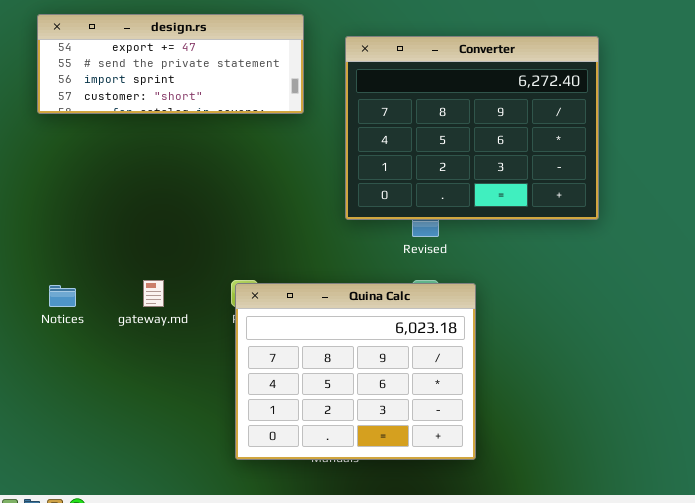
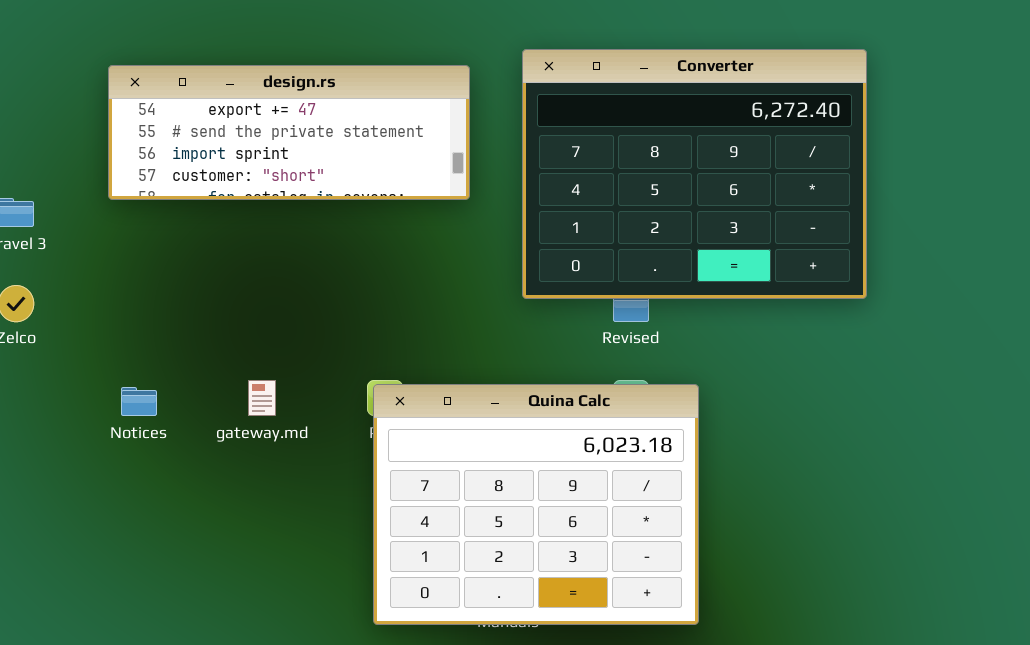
design.rs: [37,14,304,114] -> [108,65,470,200], moved

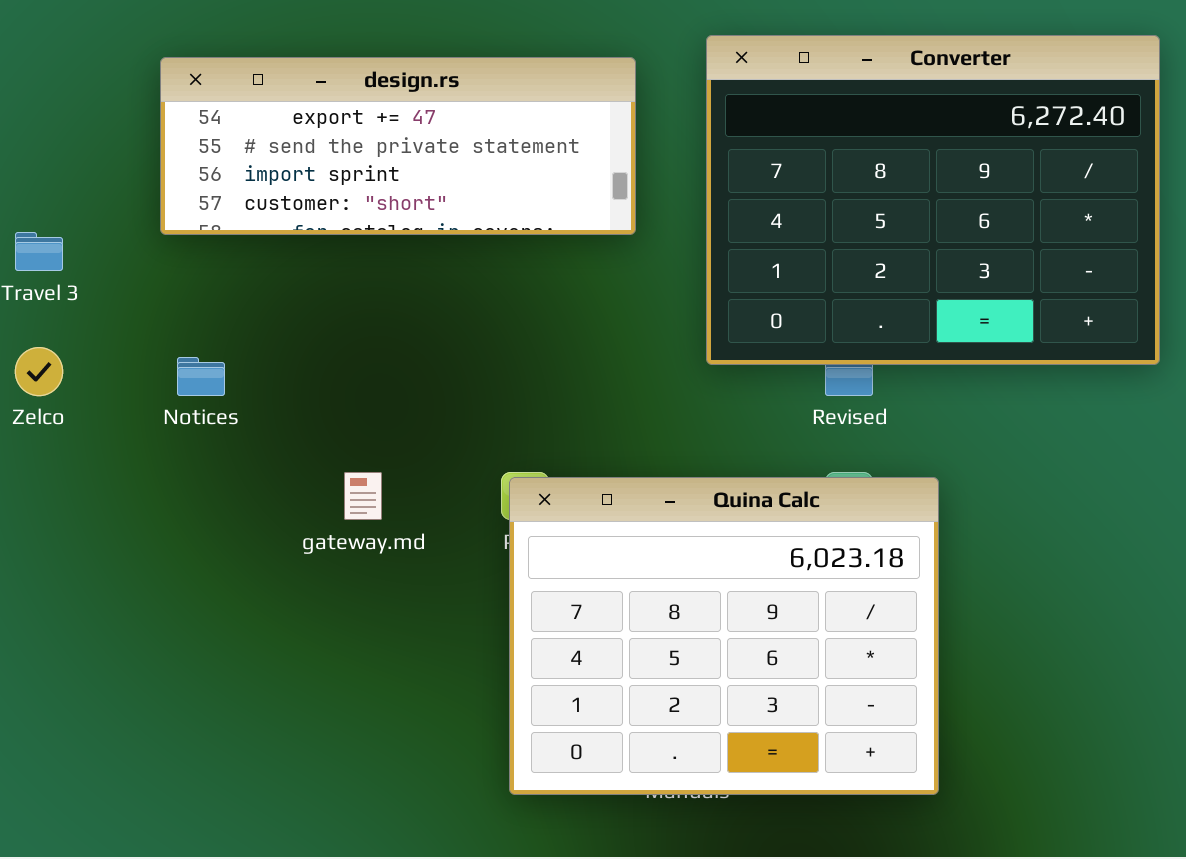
Notices: [121,387,157,416] -> [177,357,225,396], moved

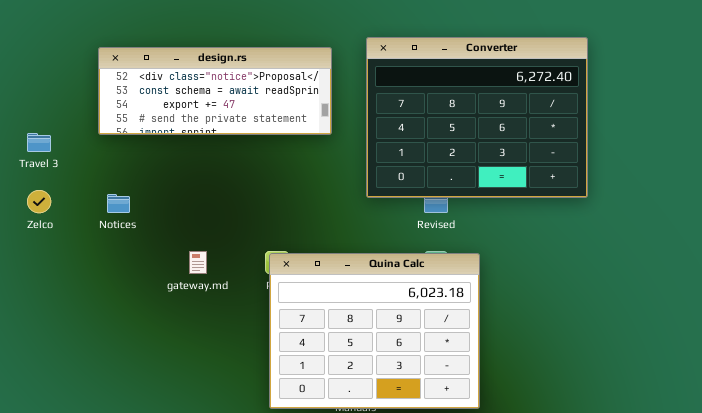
design.rs: [160,57,636,235] -> [98,47,332,135], scrolled up 2 rows

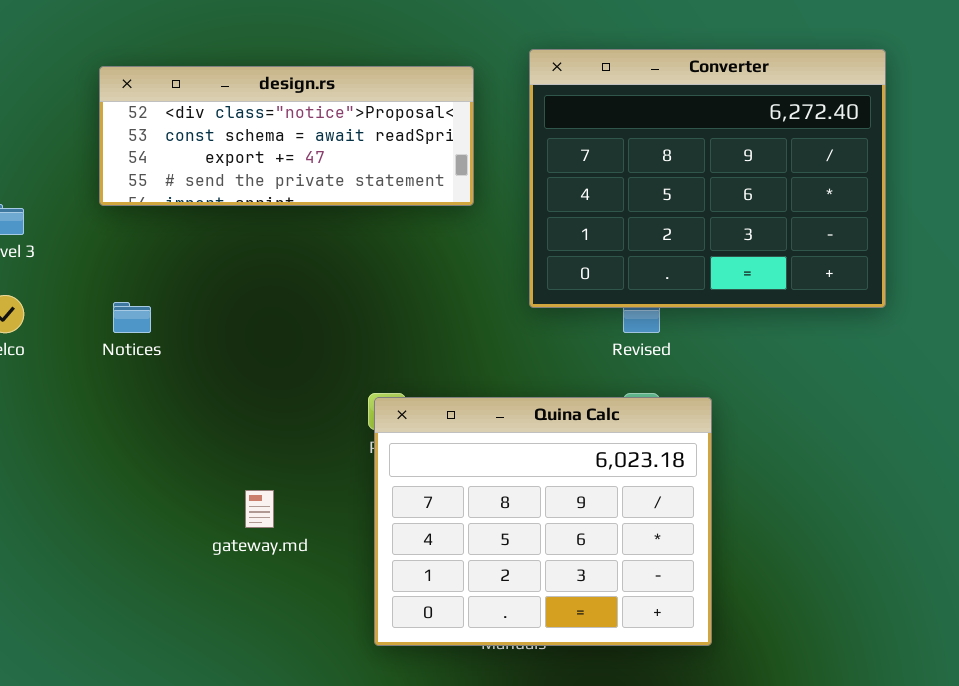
gateway.md: [189,251,207,274] -> [245,490,274,528], moved

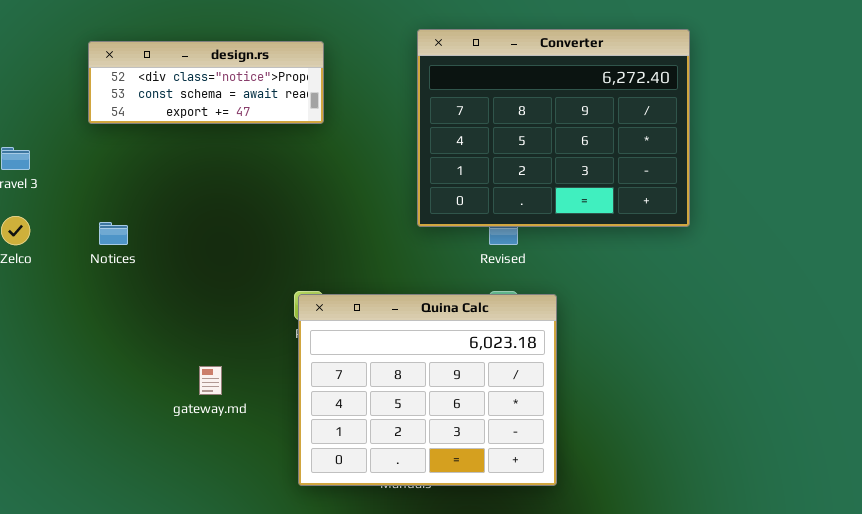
design.rs: [99,66,474,206] -> [88,41,324,124], resized

